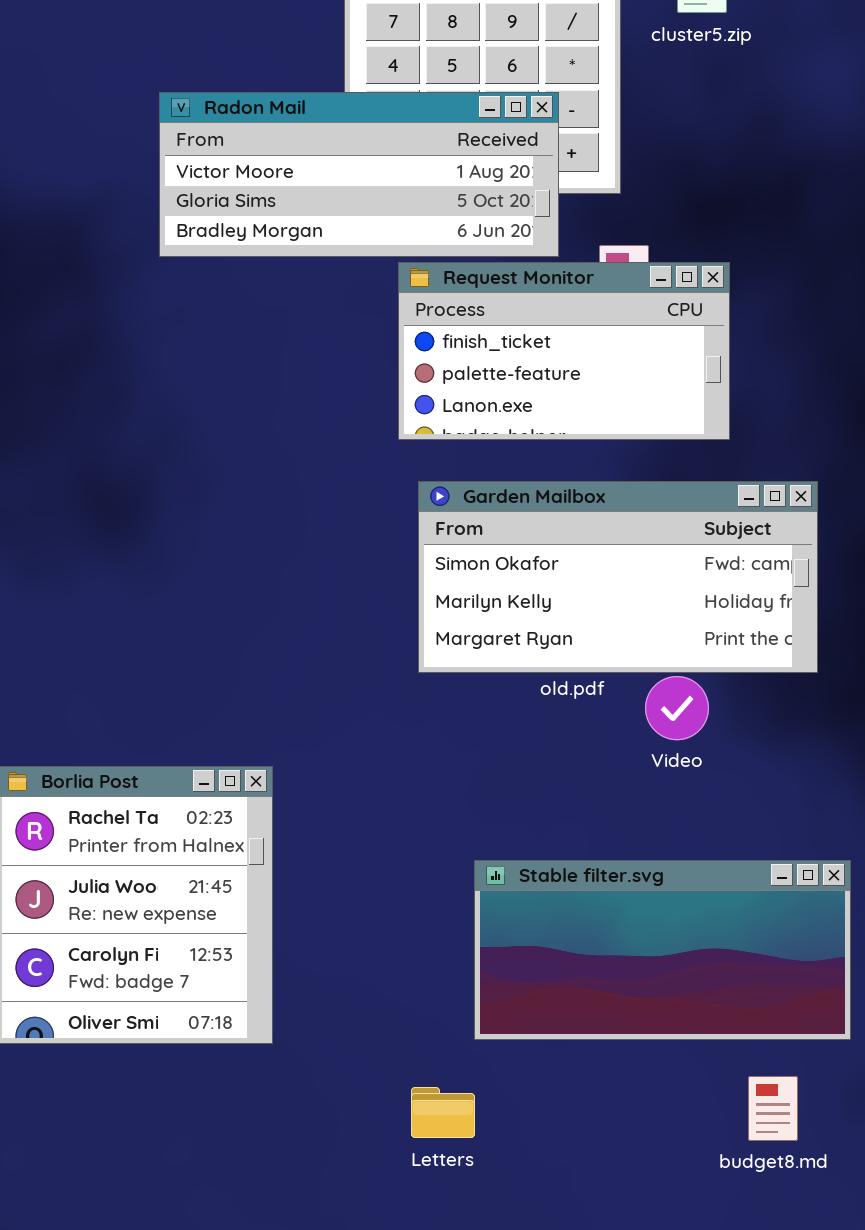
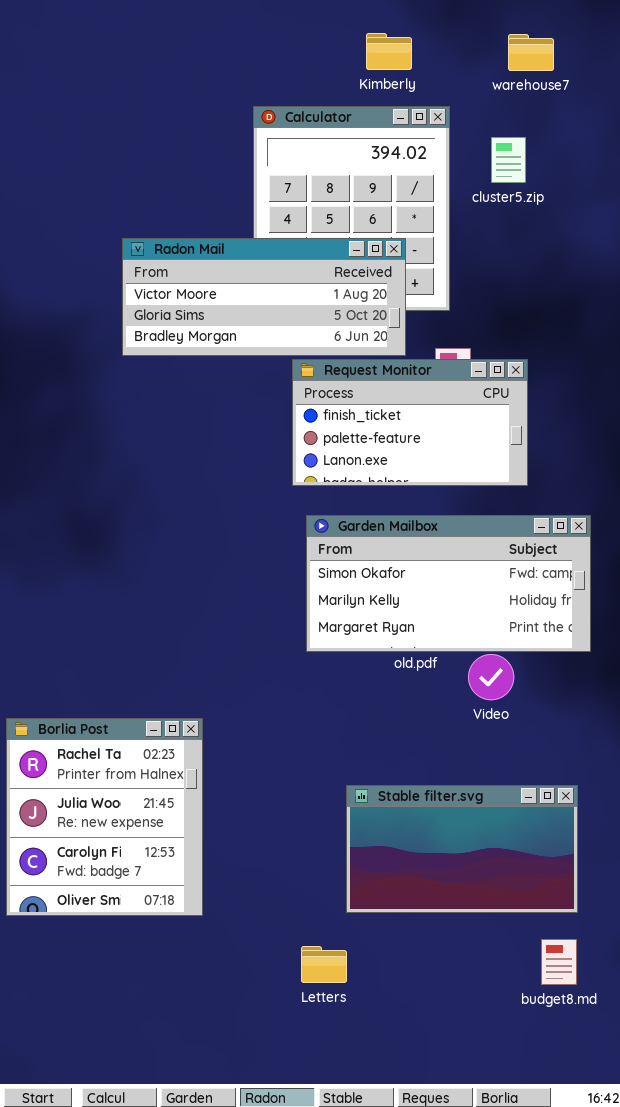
Stable filter.svg: [474,860,851,1040] -> [346,785,578,913], resized

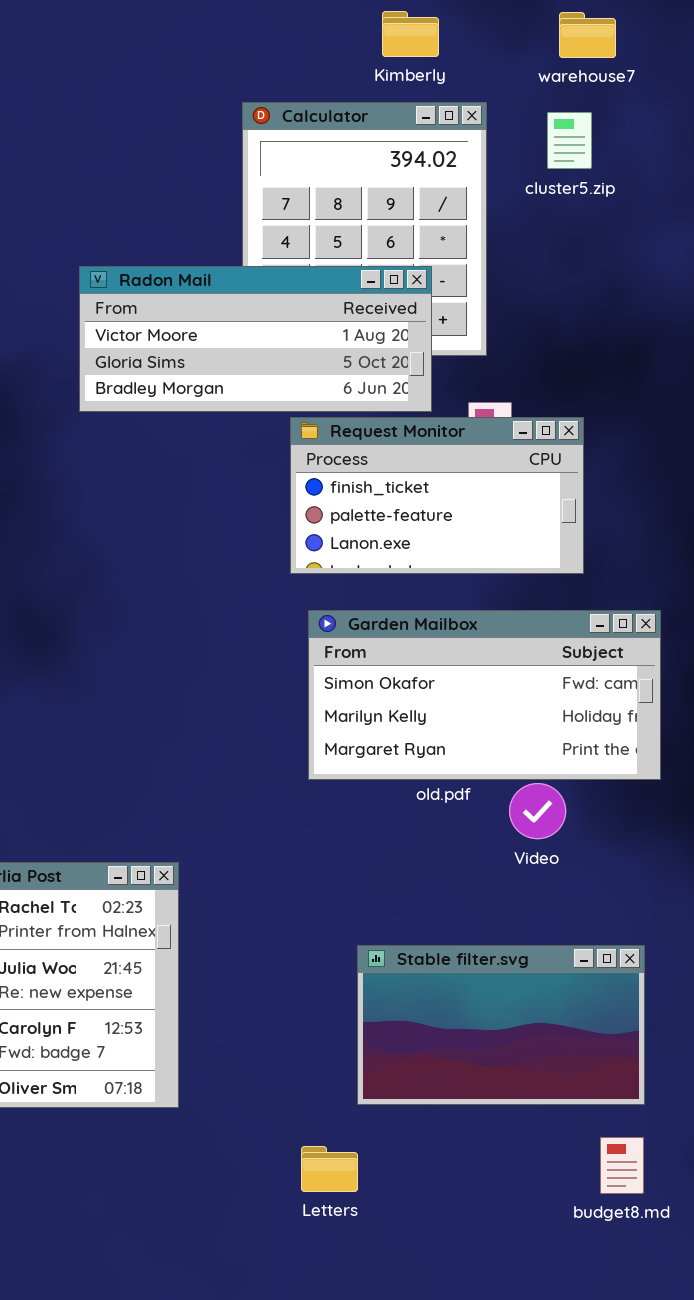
cluster5.zip: [491,137,526,183] -> [547,112,592,169], moved

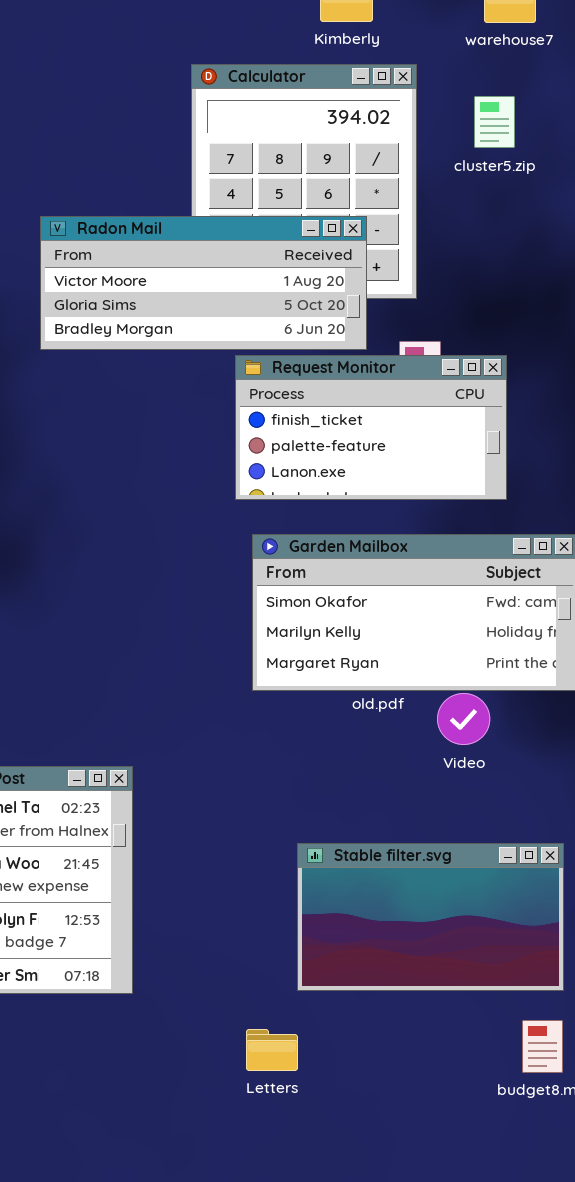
cluster5.zip: [547,112,592,169] -> [474,96,515,148], moved

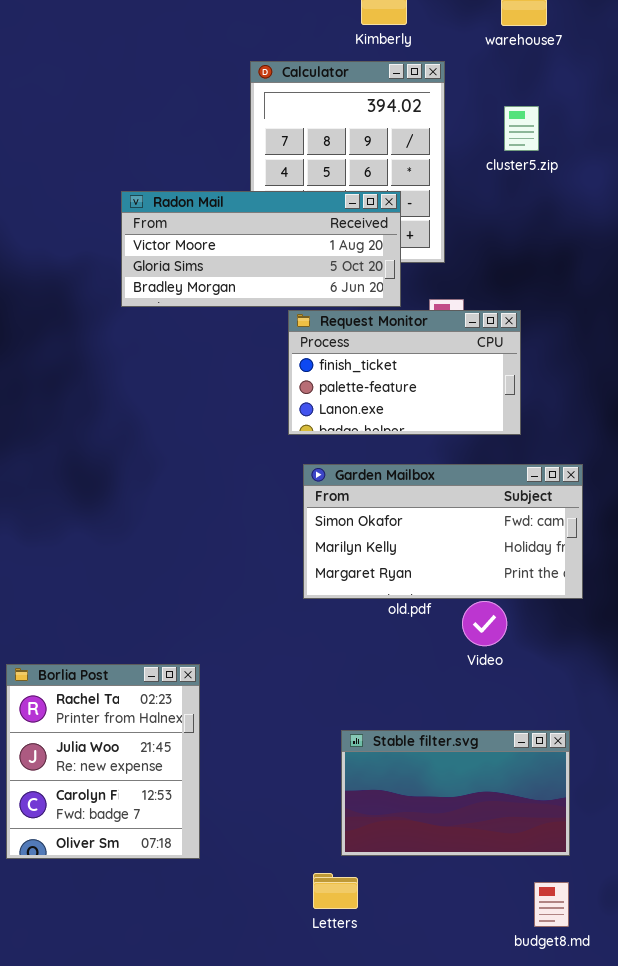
cluster5.zip: [474,96,515,148] -> [504,106,539,151], moved
Letters: [246,1029,298,1071] -> [313,873,358,909], moved

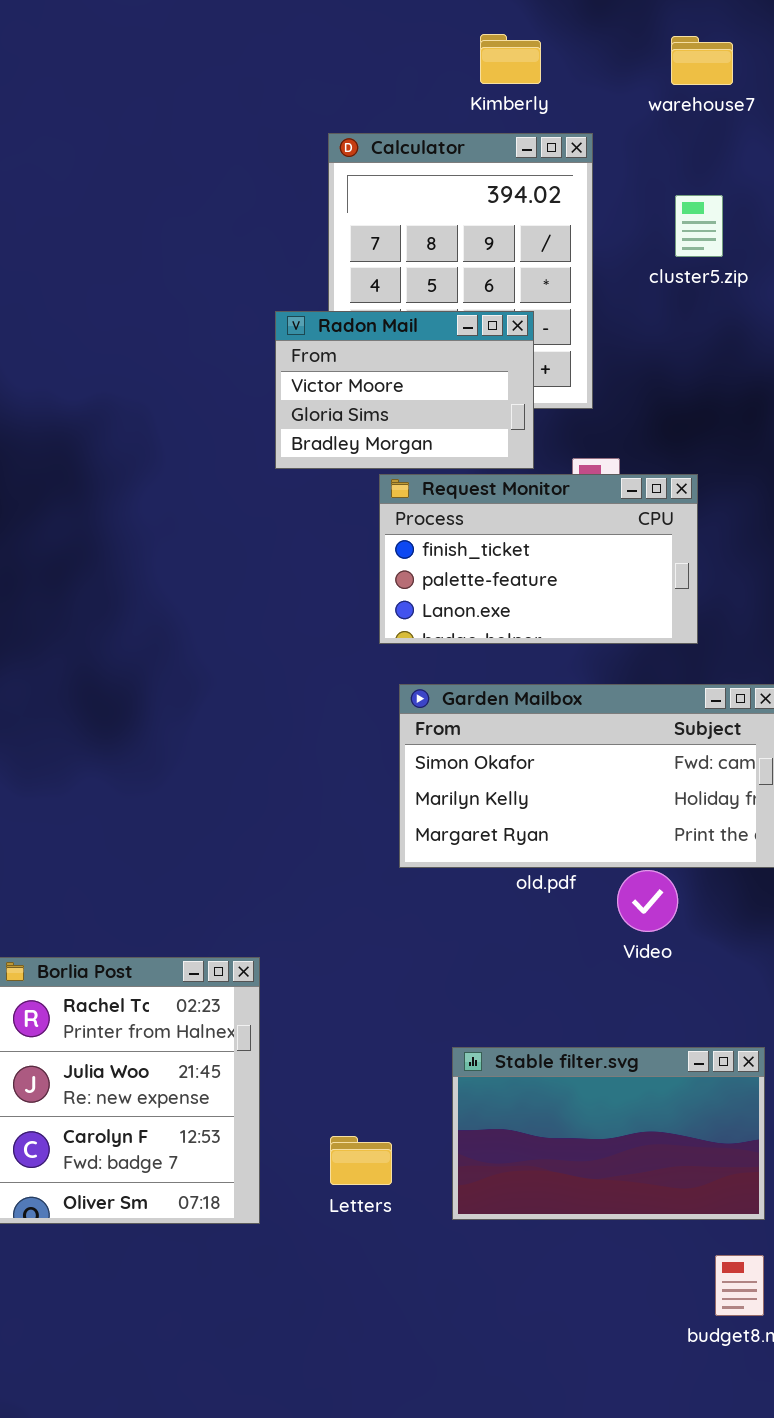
Radon Mail: [121,191,401,307] -> [275,311,534,469], resized
Letters: [313,873,358,909] -> [330,1136,392,1185], moved

